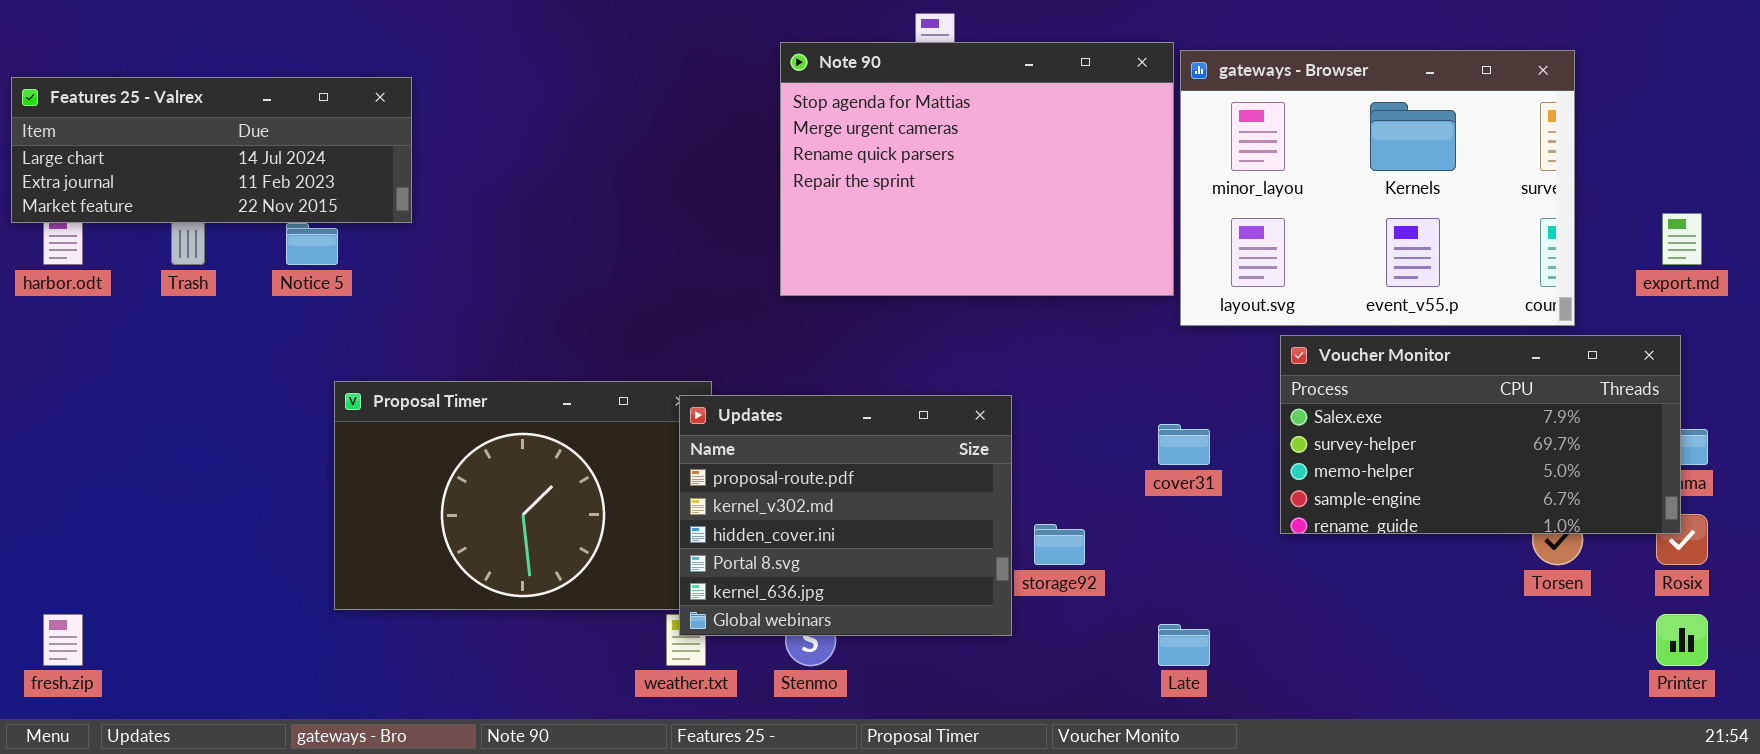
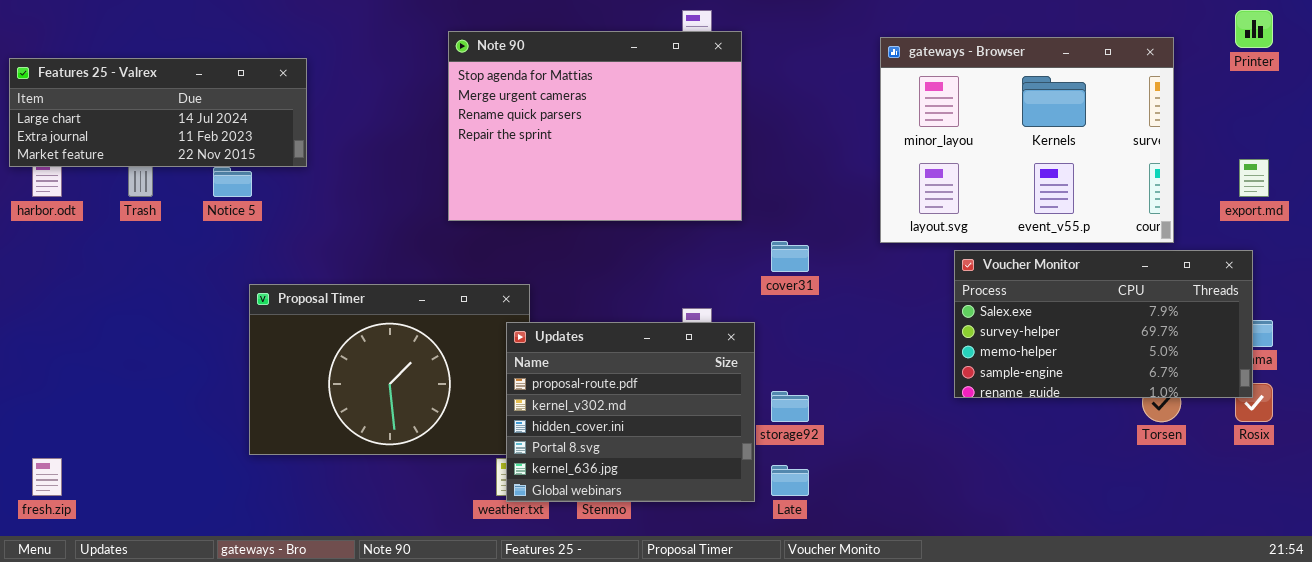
Note 90: [780,42,1174,296] -> [448,31,742,221], moved
Updates: [679,395,1012,636] -> [506,322,755,502], moved
cover31: [1158,424,1210,465] -> [771,241,809,272], moved
Printer: [1656,614,1708,666] -> [1235,10,1273,48], moved
Late: [1158,624,1210,666] -> [771,465,809,496], moved

